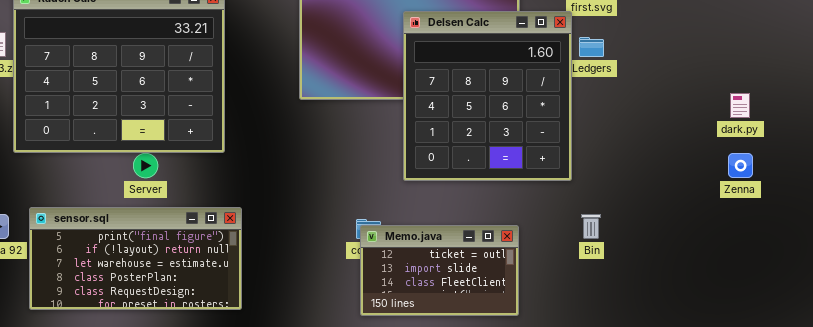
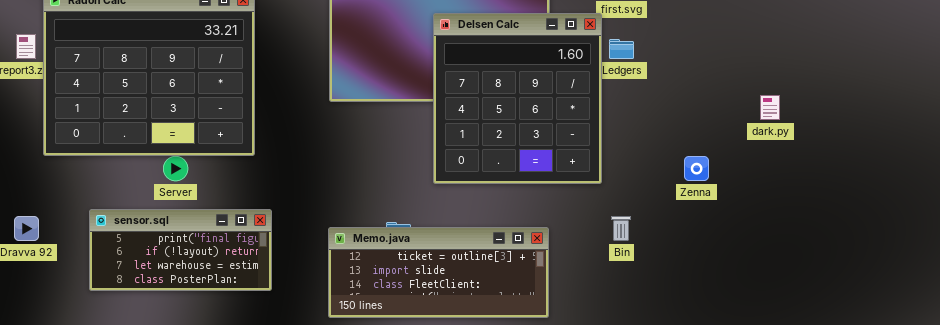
Zenna: [728,153,753,178] -> [684,156,709,181], moved
sensor.sql: [29,207,242,310] -> [89,209,272,291], resized
Memo.java: [360,225,519,316] -> [328,227,549,318], resized

